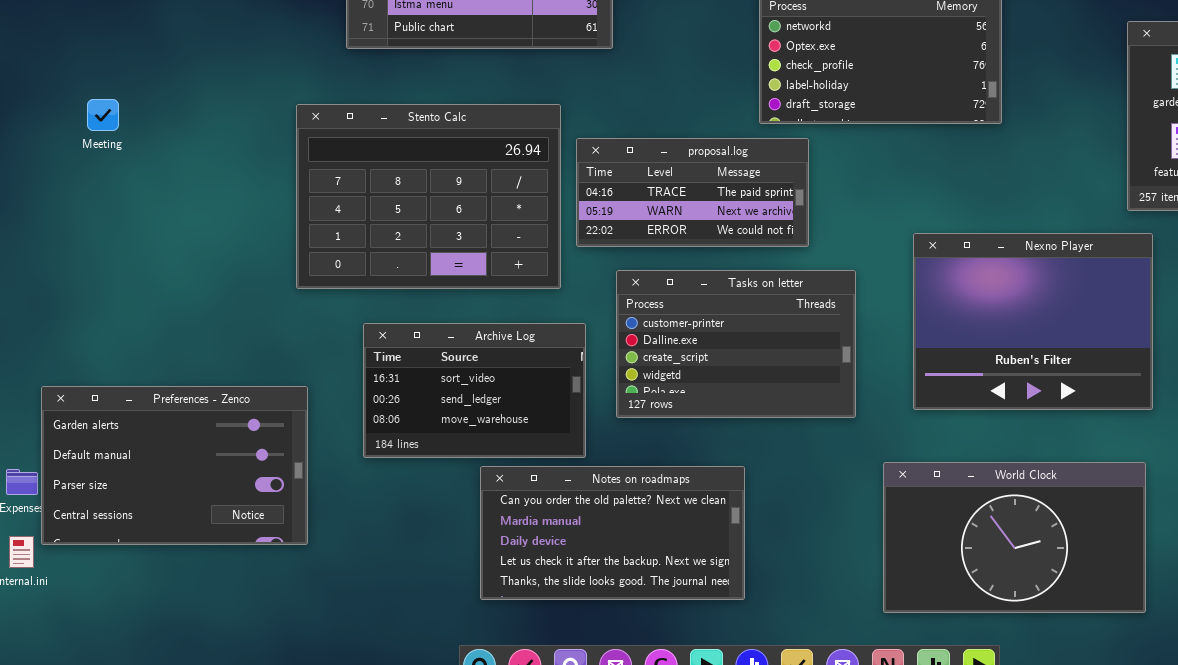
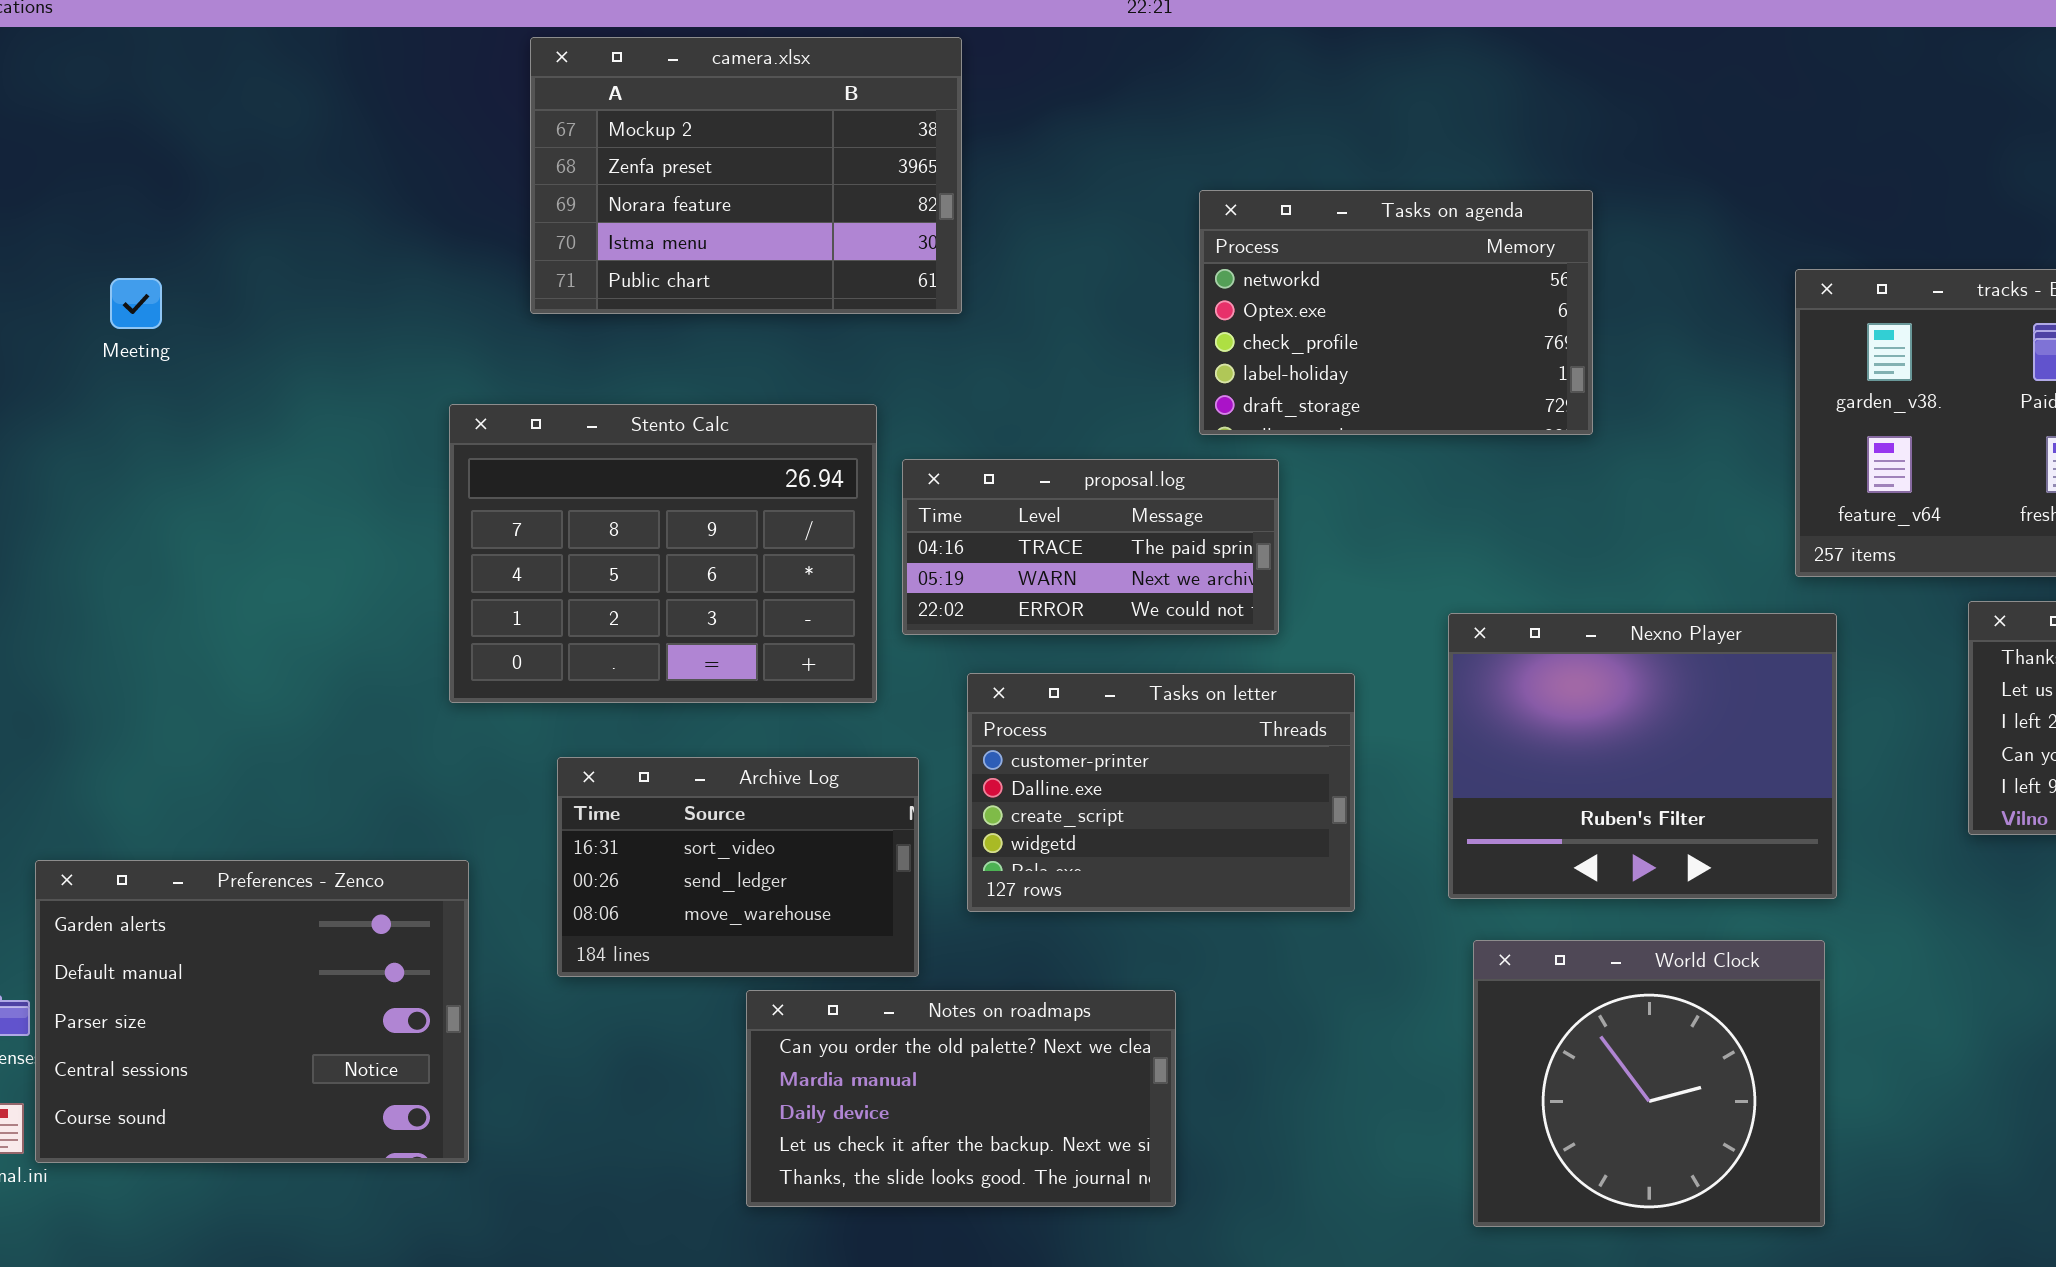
Meeting: [87,99,119,131] -> [110,278,162,329], moved
Preferences - Zenco: [41,386,308,545] -> [35,860,469,1163], resized
World Clock: [883,462,1146,613] -> [1473,940,1825,1227], resized

